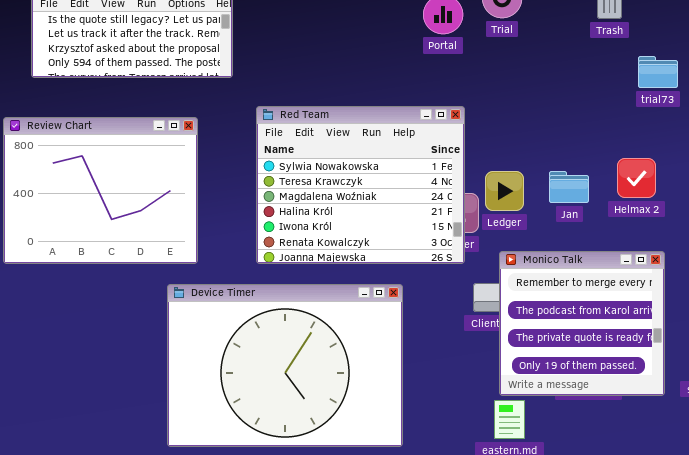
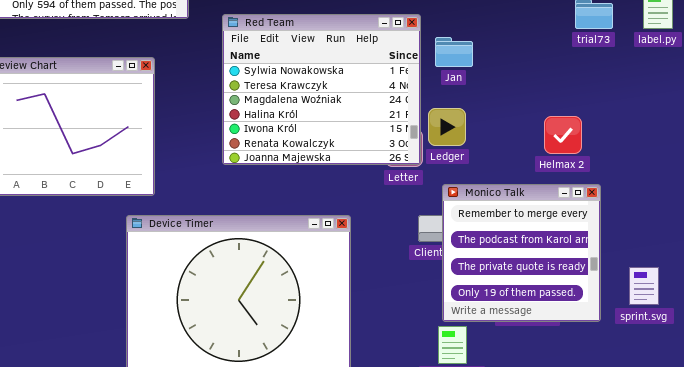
Red Team: [256,106,465,264] -> [222,14,421,165], moved
Helmax 2: [617,158,656,198] -> [544,116,582,154], moved
Jan: [549,171,589,203] -> [435,37,473,67], moved

